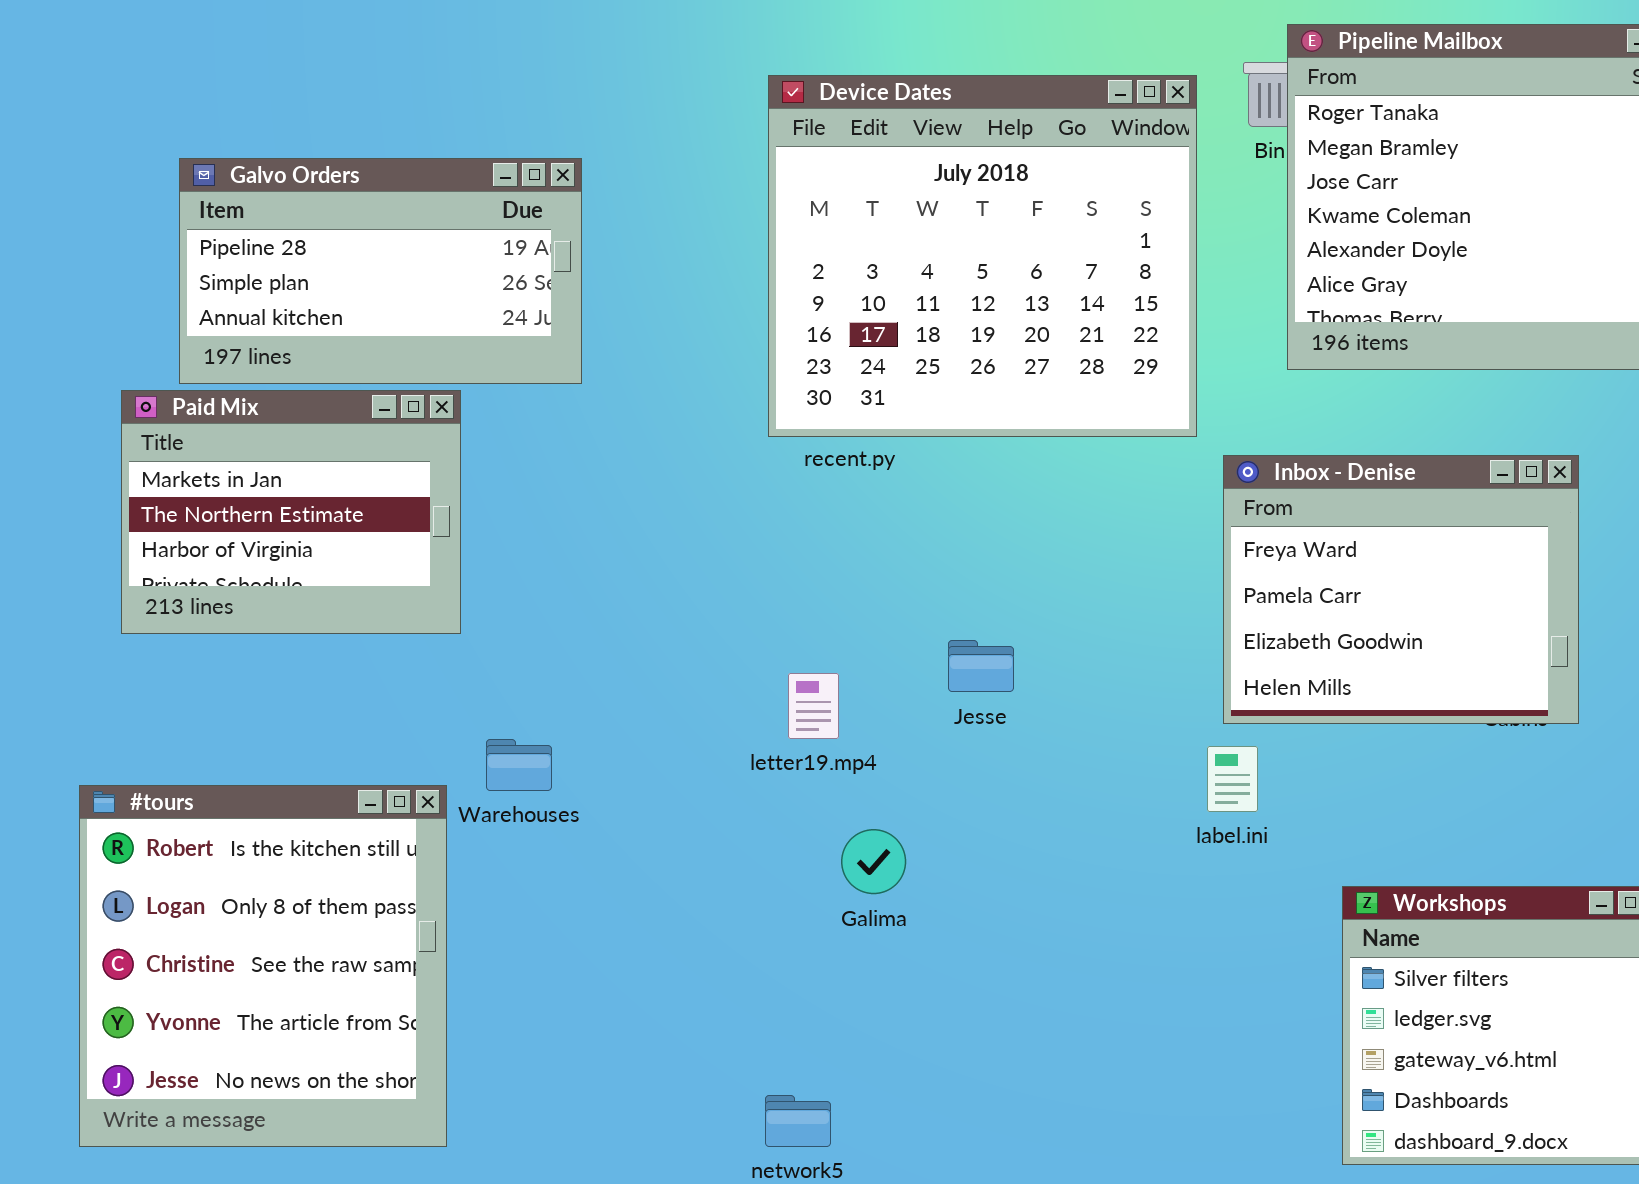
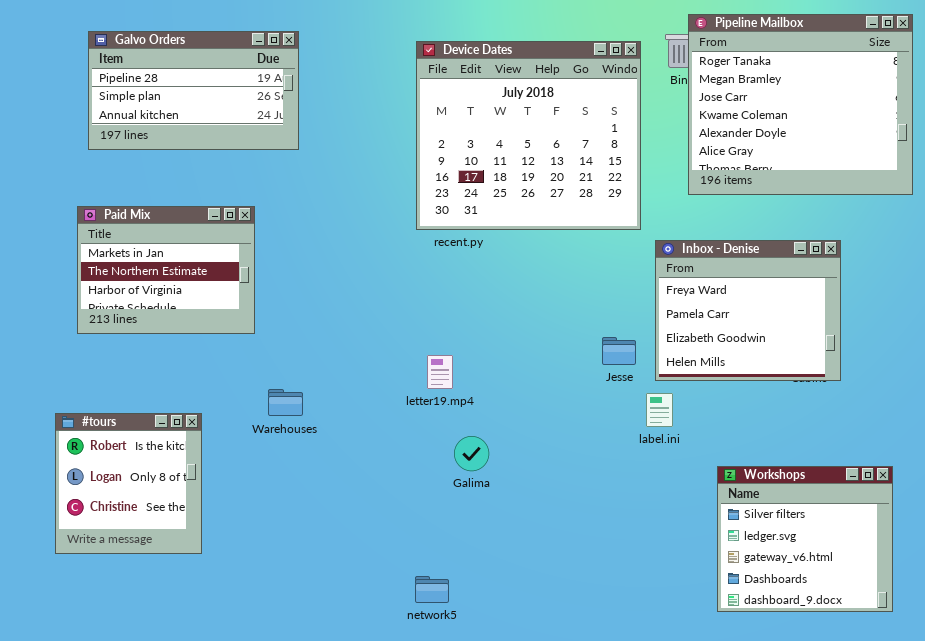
Galvo Orders: [179,158,582,384] -> [88,31,299,150], moved
Jesse: [948,640,1014,692] -> [602,337,636,365], moved
#tours: [79,785,447,1147] -> [55,413,202,554], resized

